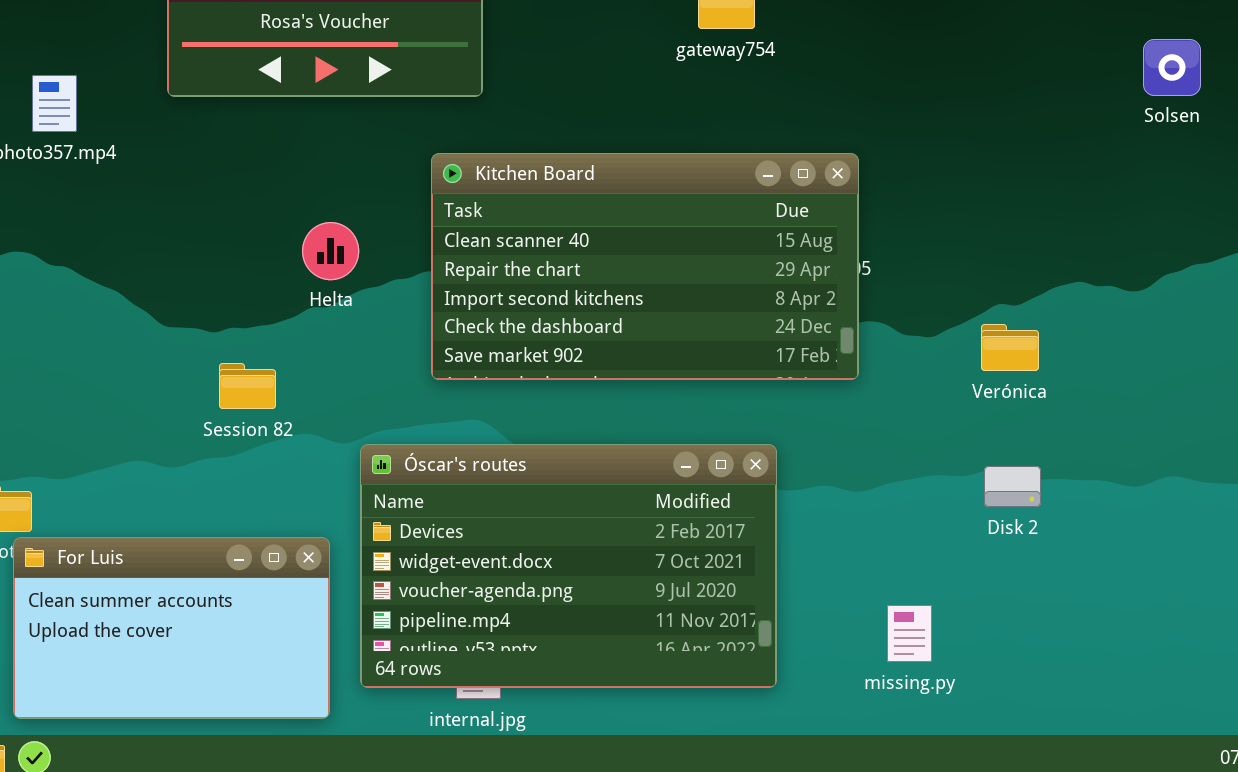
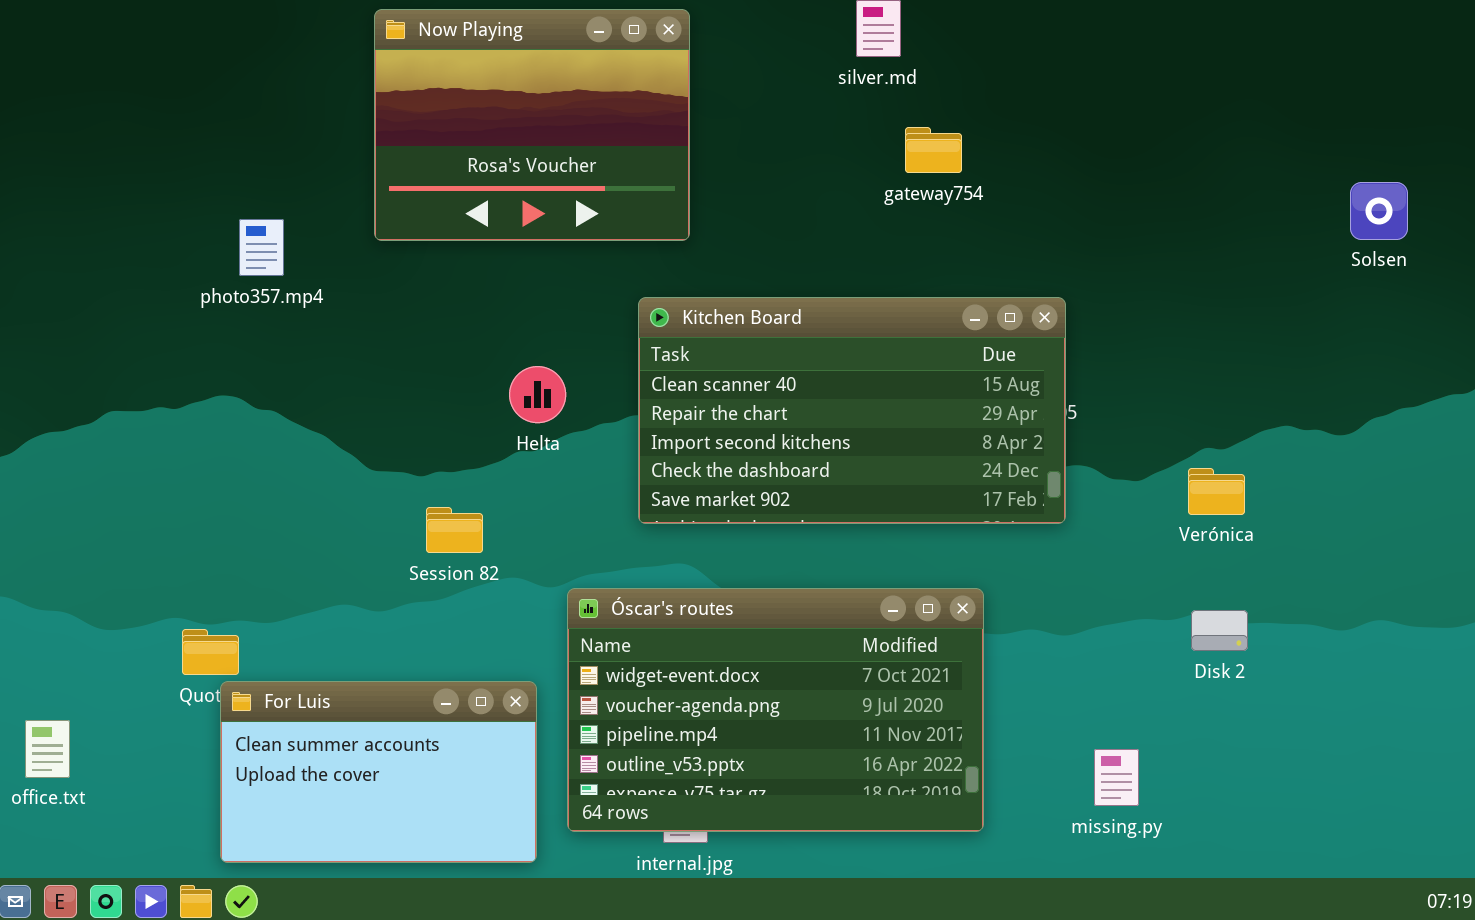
Óscar's routes: [360,444,777,688] -> [567,588,984,832], scrolled down 1 row

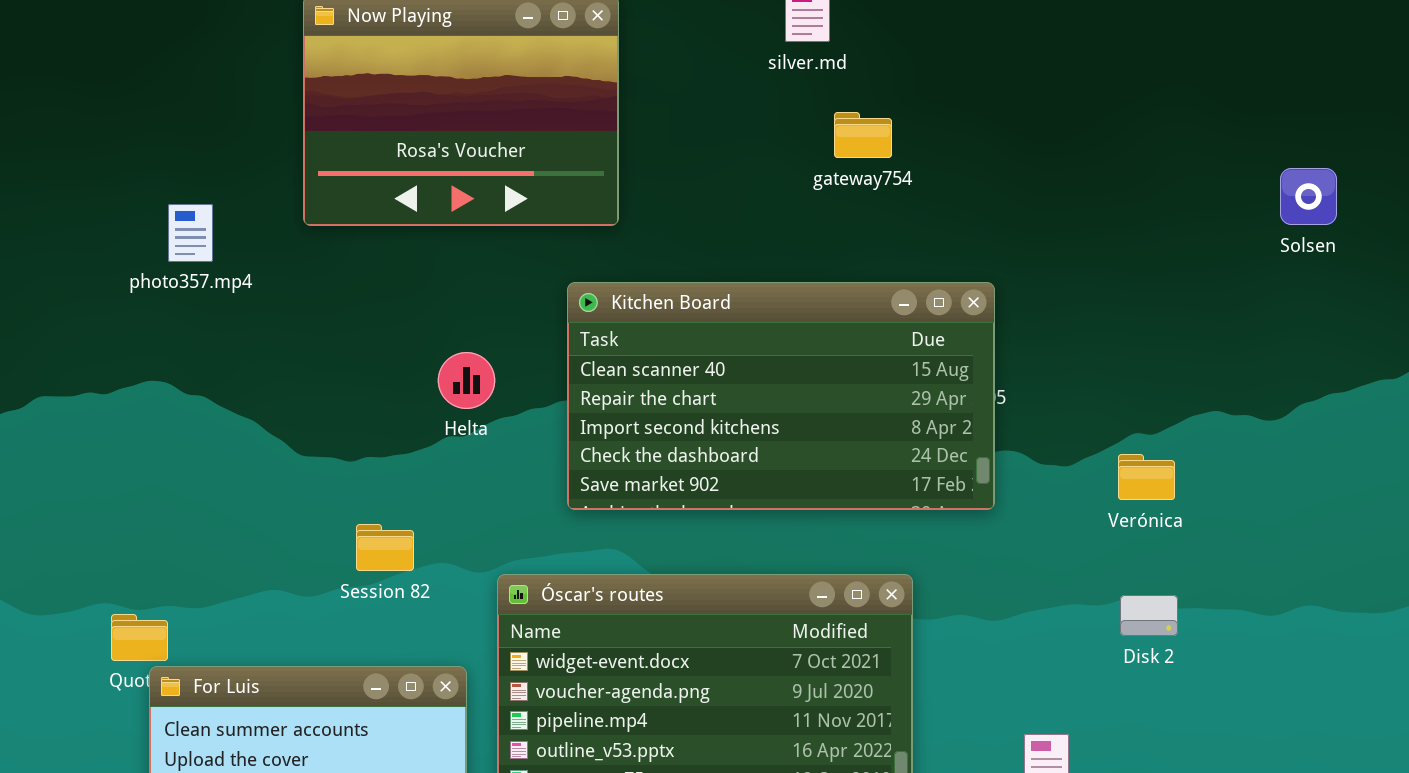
Session 82: [426,507,483,553] -> [356,524,414,571], moved

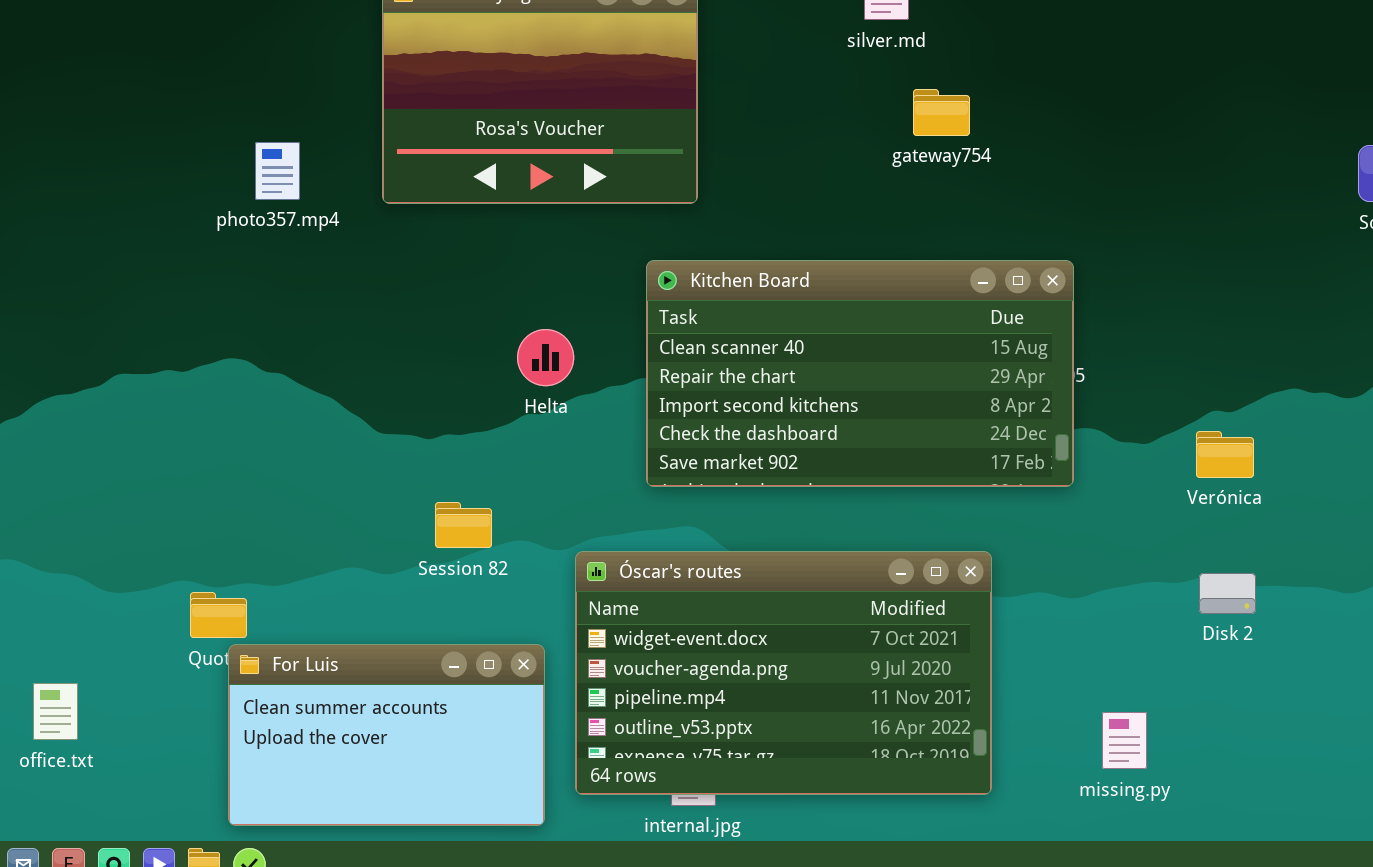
photo357.mp4: [168,204,213,262] -> [255,142,300,200], moved

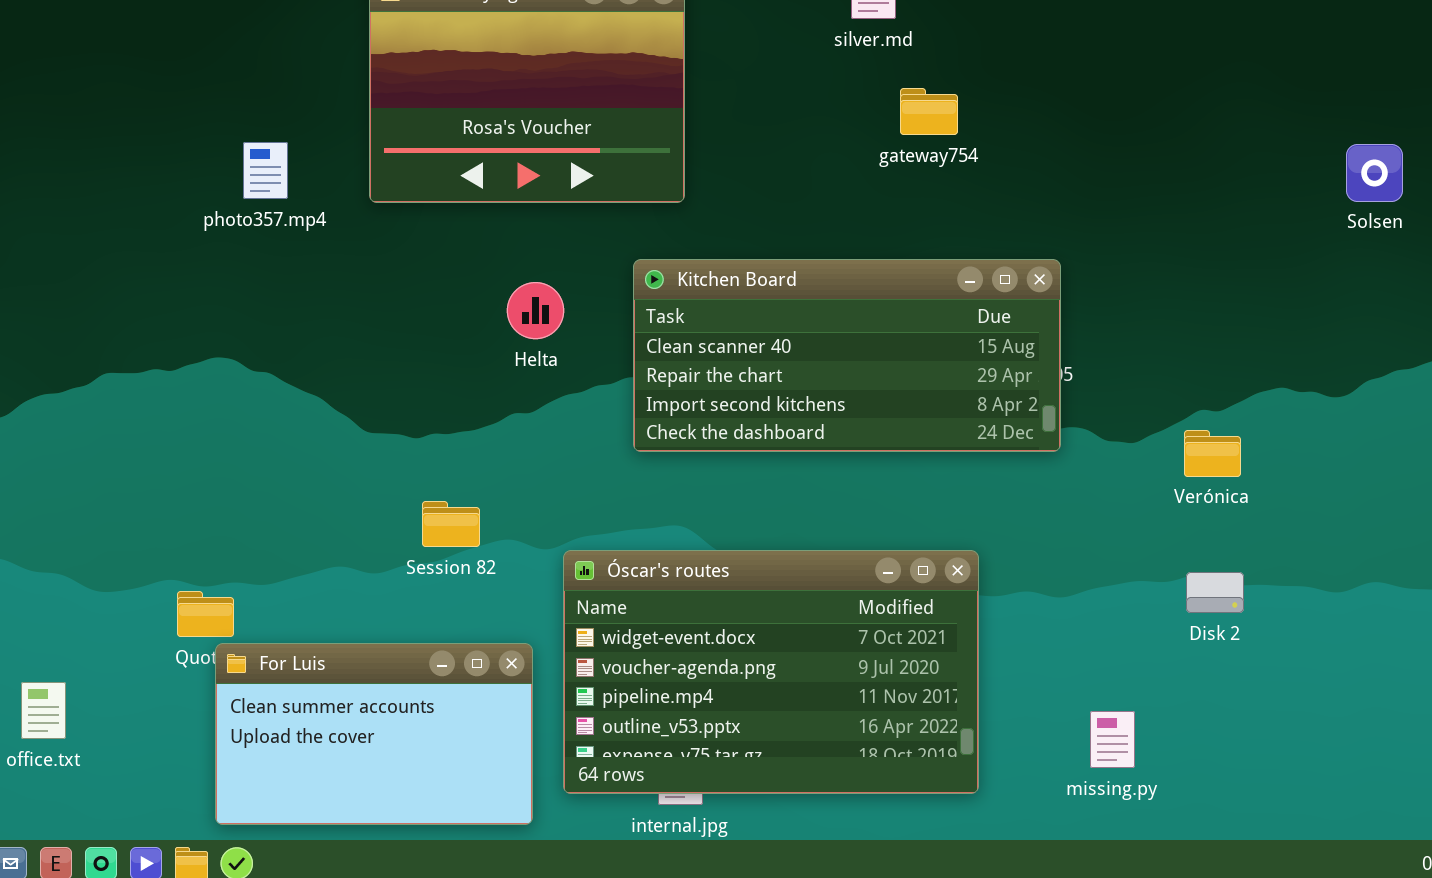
Kitchen Board: [646,260,1074,487] -> [633,259,1061,452], resized
Helta: [517,329,574,386] -> [507,282,564,339], moved

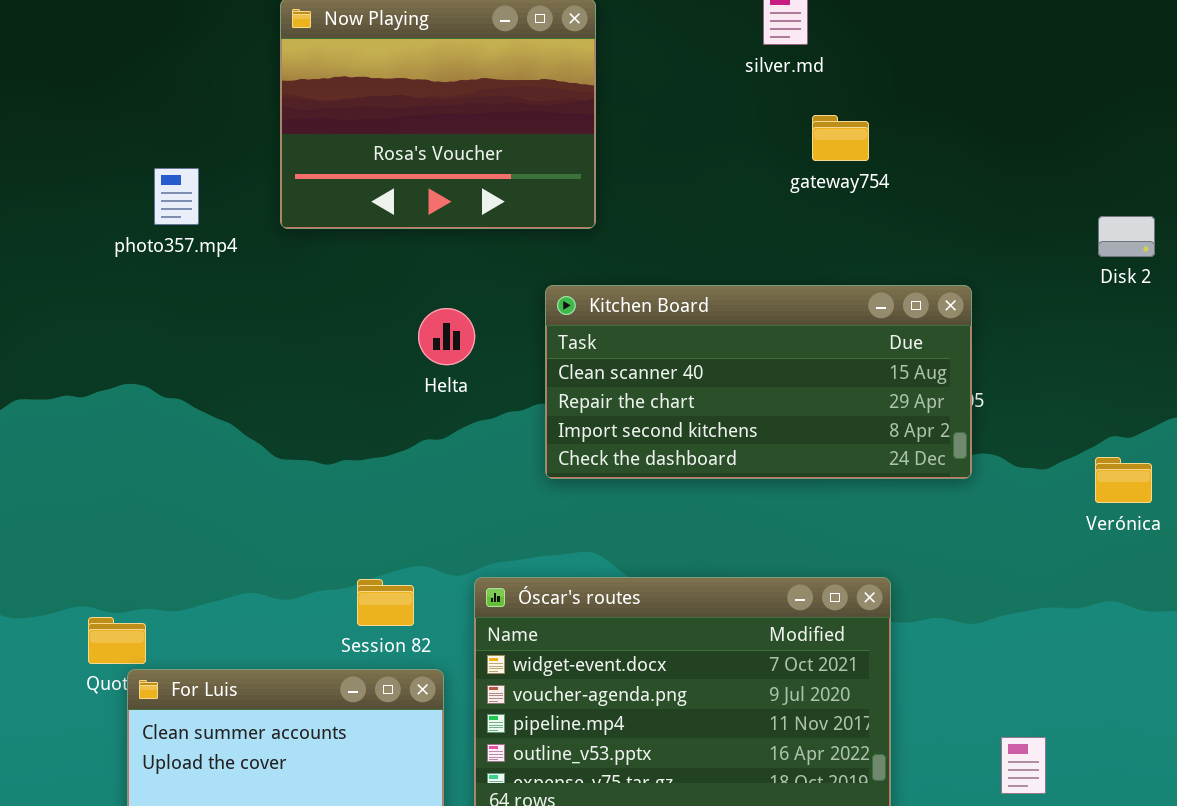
Session 82: [422,501,480,547] -> [357,579,414,626], moved
Disk 2: [1186,572,1244,613] -> [1098,216,1155,257], moved

